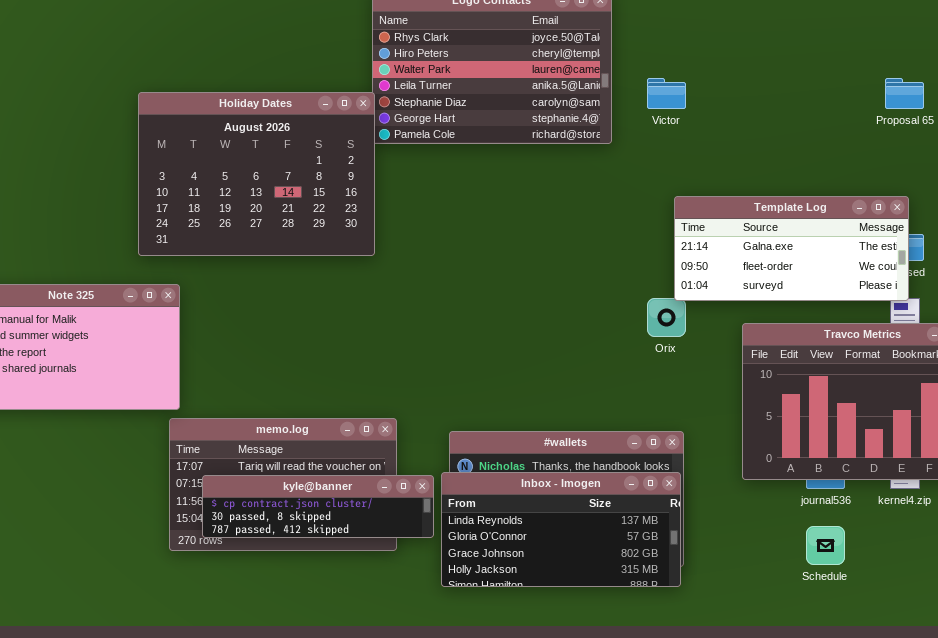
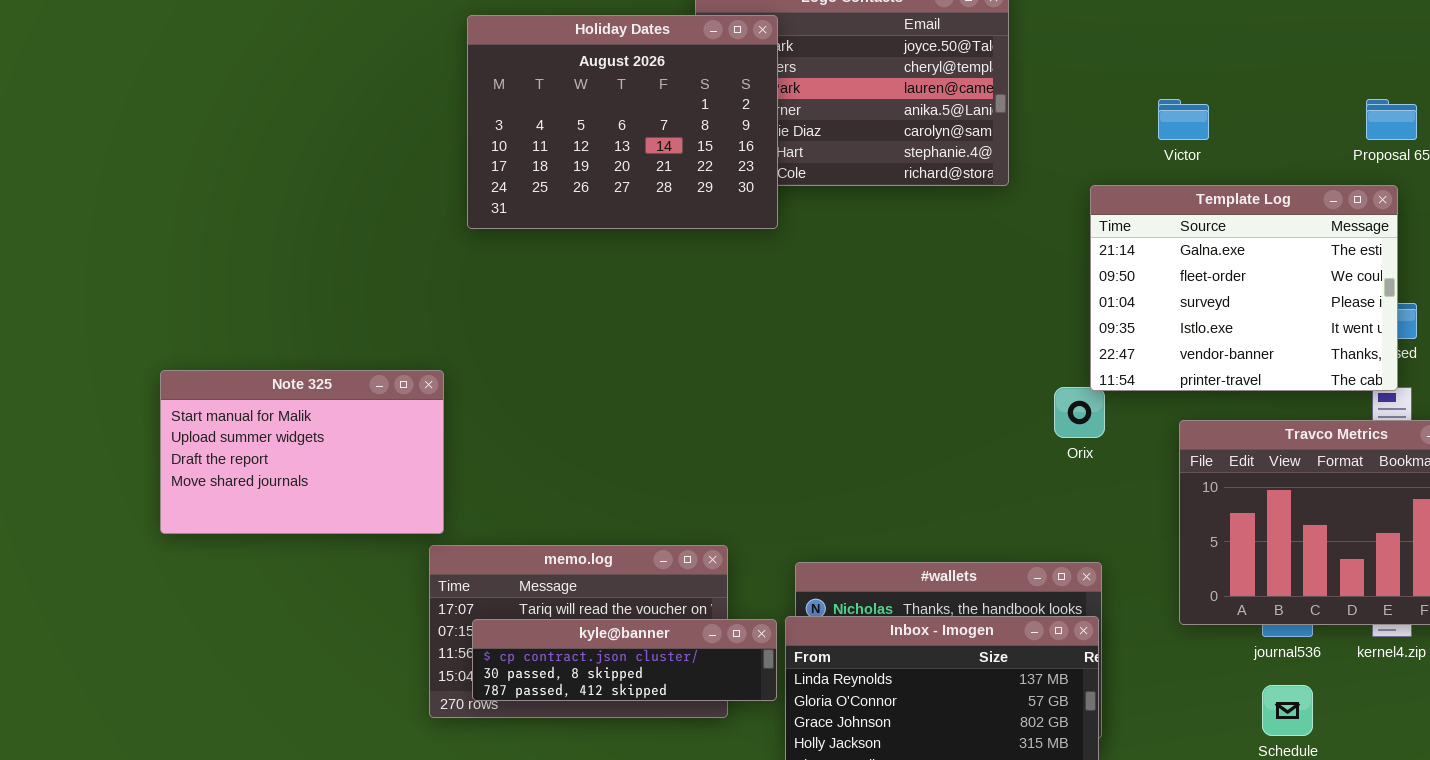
Victor: [647,78,686,109] -> [1158,99,1209,140], moved
Holiday Dates: [138,92,375,256] -> [467,15,778,229], moved
Template Log: [674,196,909,301] -> [1090,185,1398,391], resized

